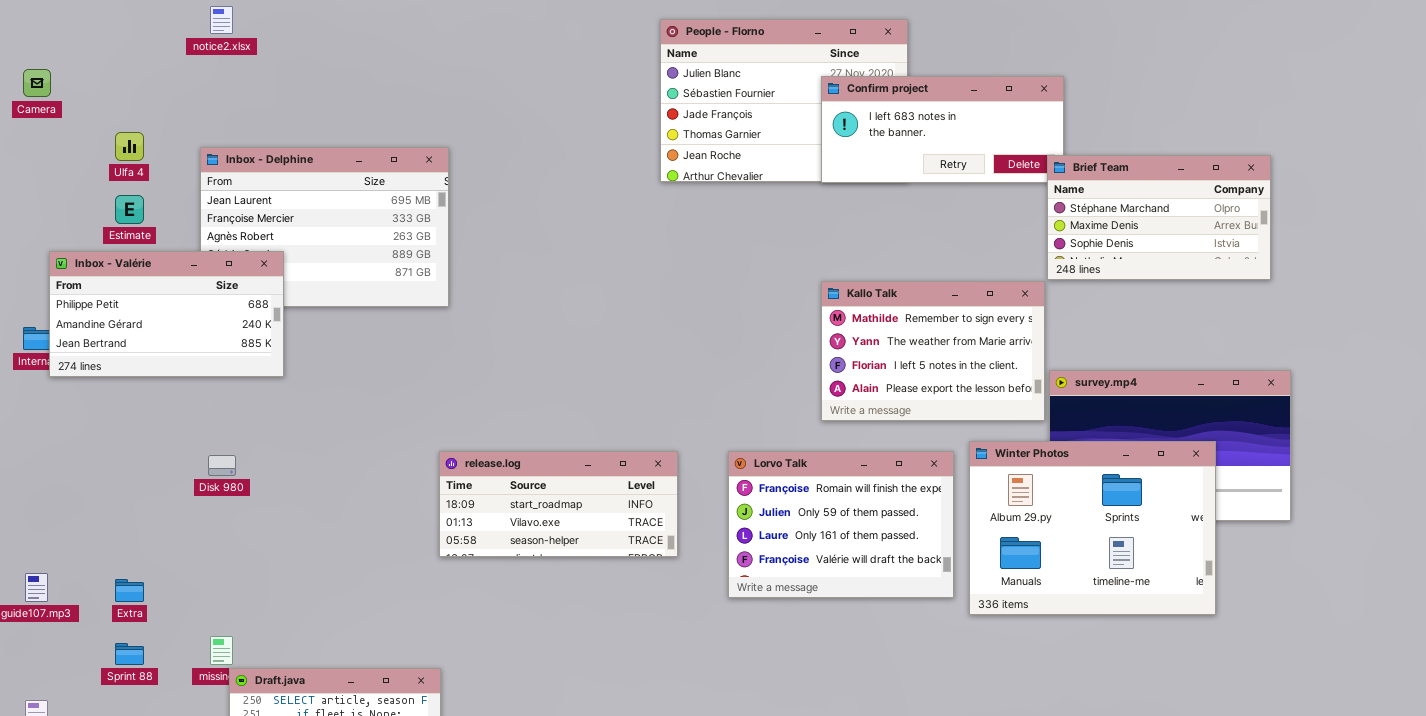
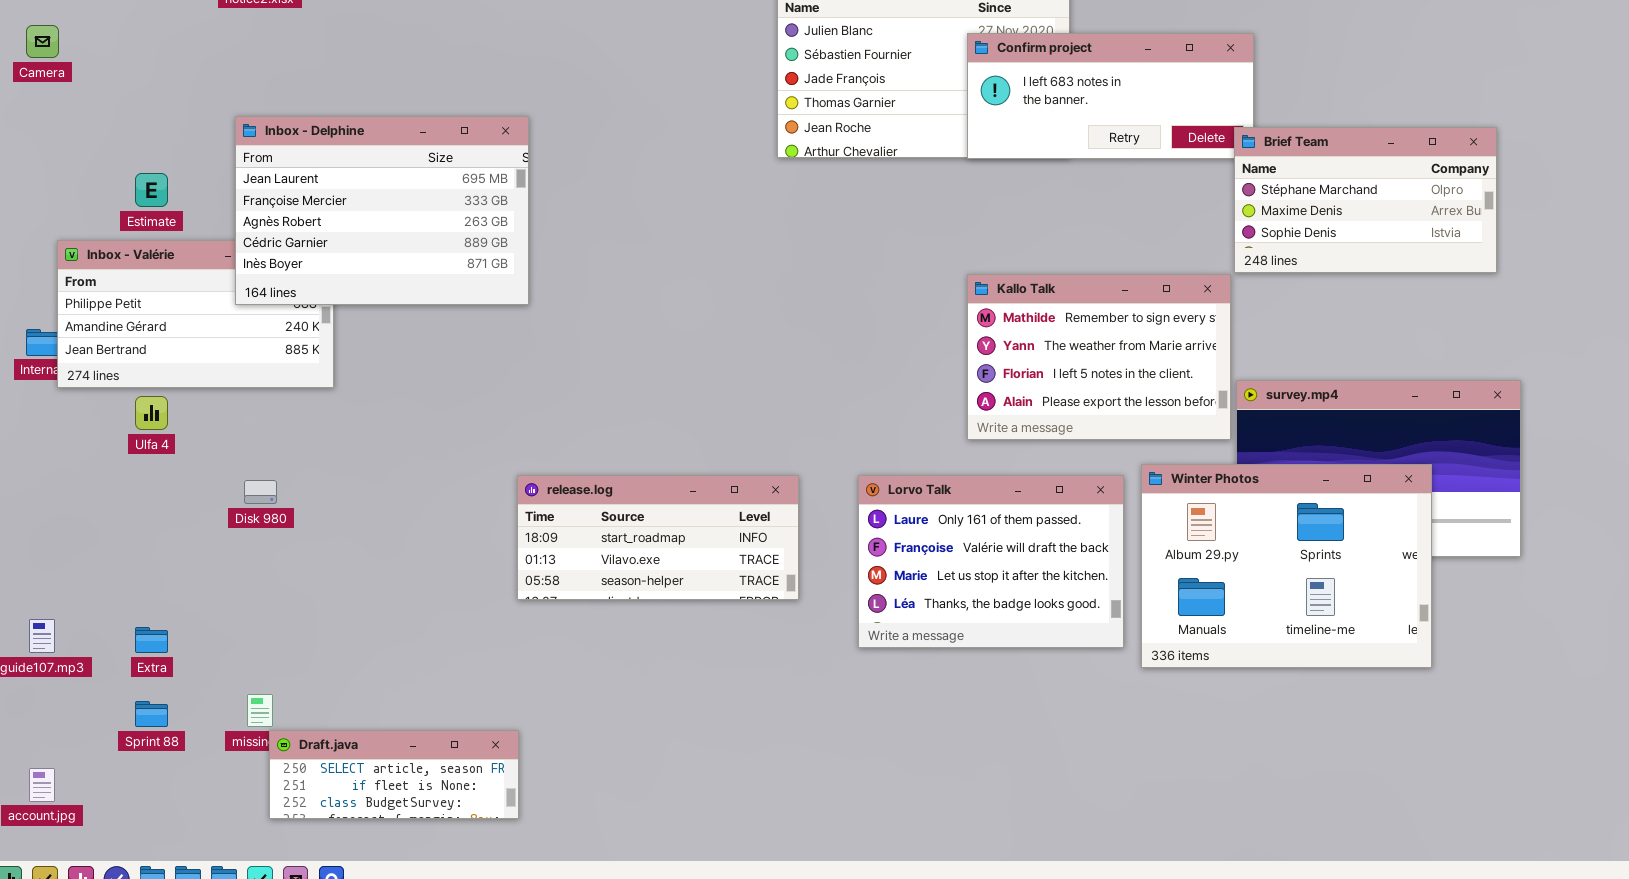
Ulfa 4: [115,132,144,161] -> [135,396,168,430], moved
Inbox - Delphine: [200,147,449,307] -> [235,116,529,305], raised
Lorvo Talk: [728,451,954,598] -> [858,475,1124,648], scrolled down 2 rows

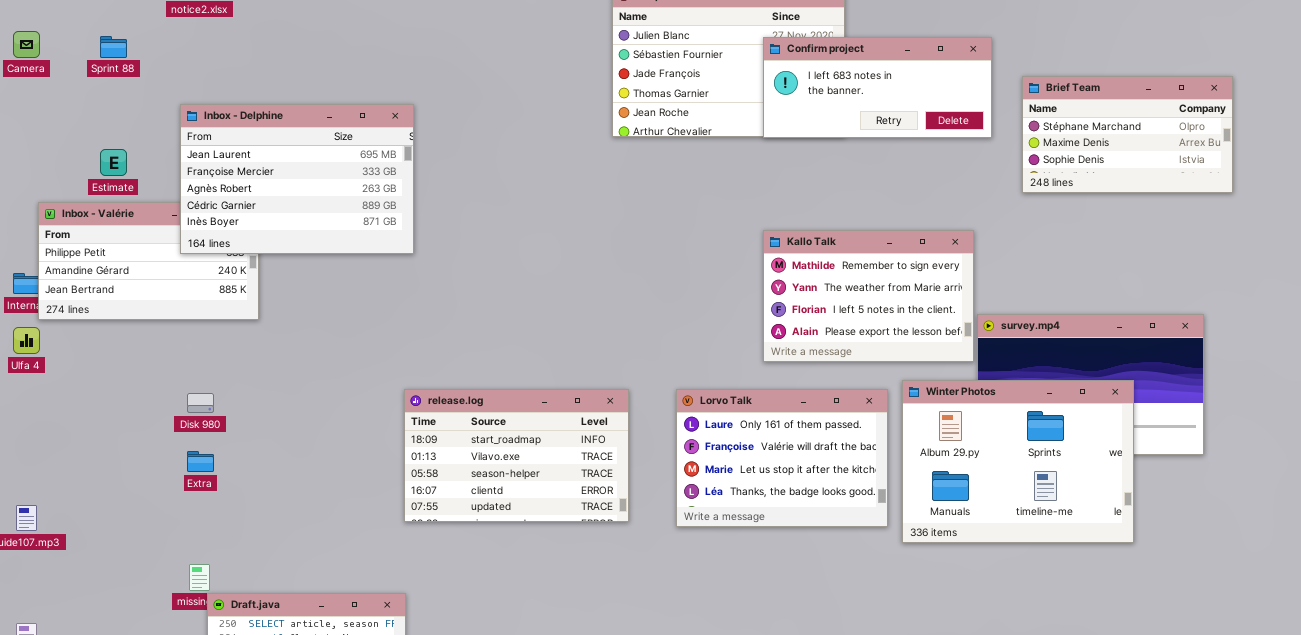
Brief Team: [1234,127,1497,273] -> [1022,76,1233,193], moved
Ulfa 4: [135,396,168,430] -> [13,327,40,354], moved
release.log: [517,475,799,600] -> [404,389,629,522], resized
Extra: [135,627,168,653] -> [187,451,214,472], moved
Sprint 88: [135,701,168,727] -> [100,36,127,58], moved

